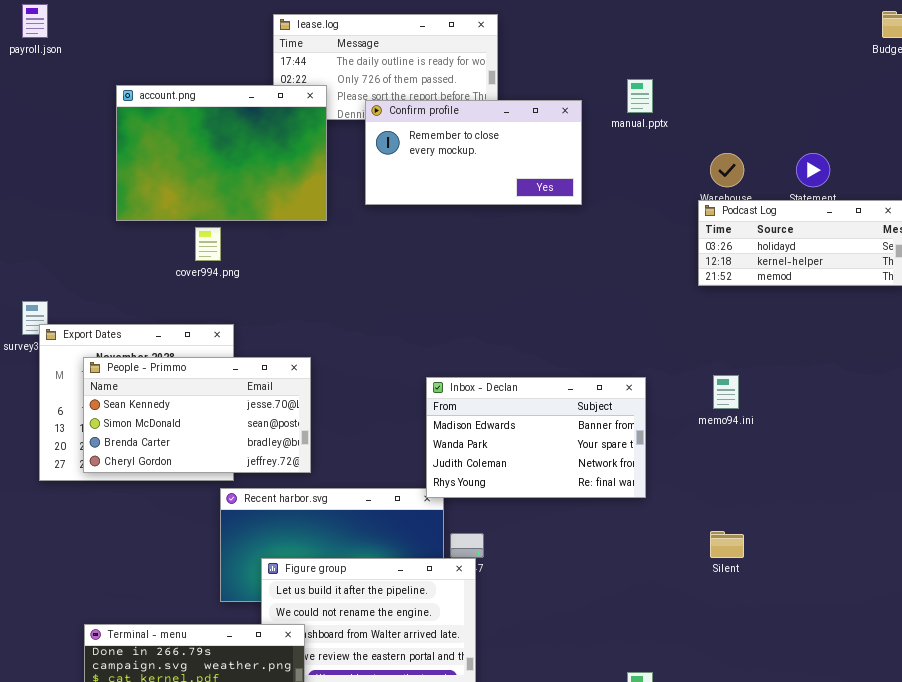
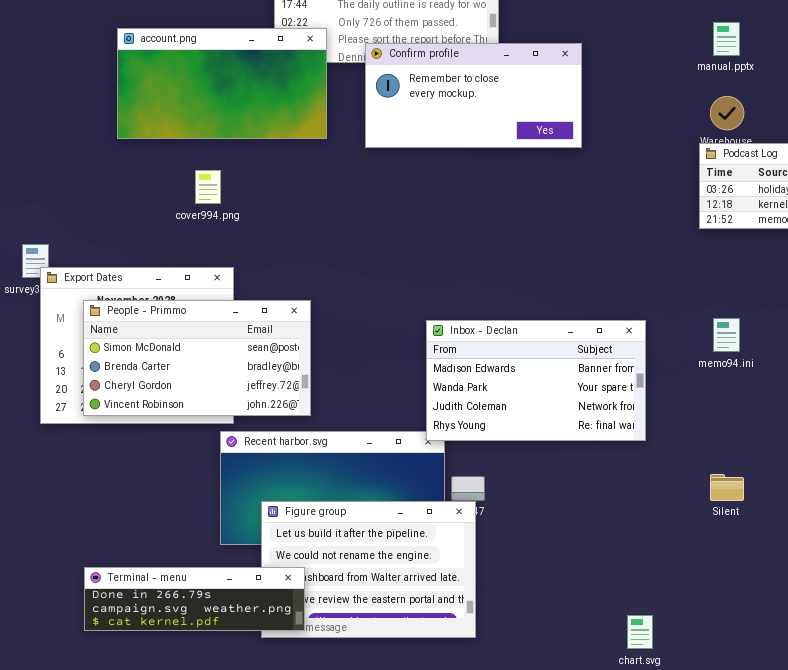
manual.pptx: [627,79,653,113] -> [713,22,740,56], moved
account.png: [116,85,327,221] -> [117,28,327,139], resized
People - Primmo: [83,357,311,473] -> [83,300,311,416], scrolled down 1 row

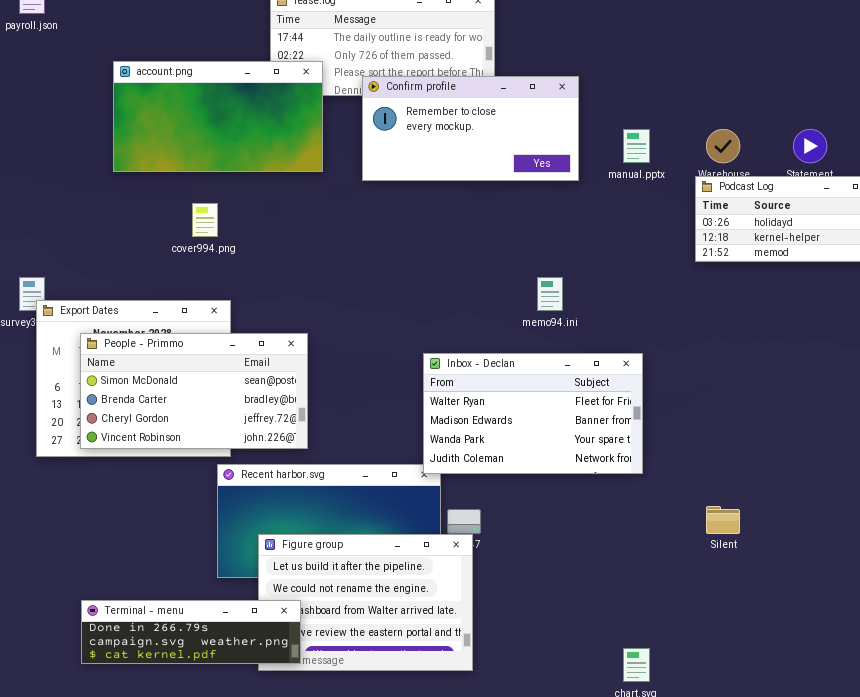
manual.pptx: [713,22,740,56] -> [623,129,650,163], moved
memo94.ini: [713,318,740,352] -> [537,277,563,311], moved
Inbox - Declan: [426,320,646,441] -> [423,353,643,474], scrolled up 1 row

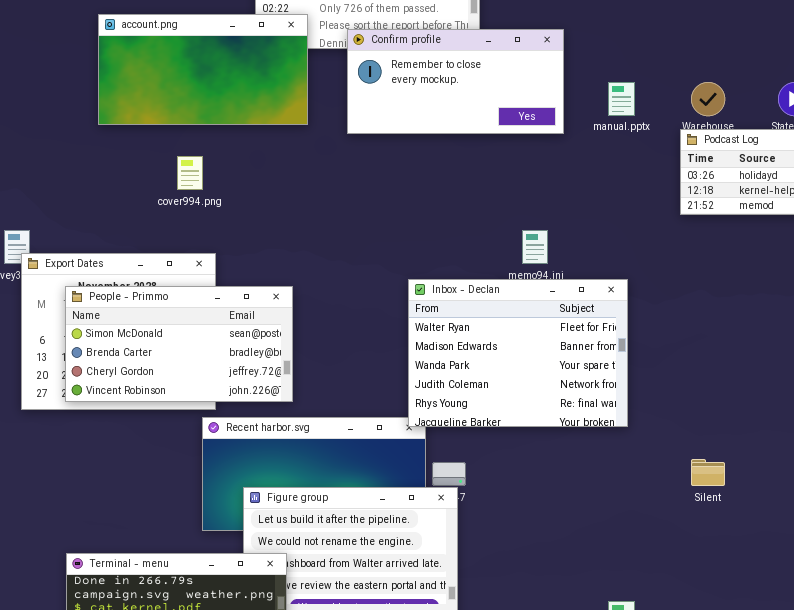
Inbox - Declan: [423,353,643,474] -> [408,279,628,427], resized

